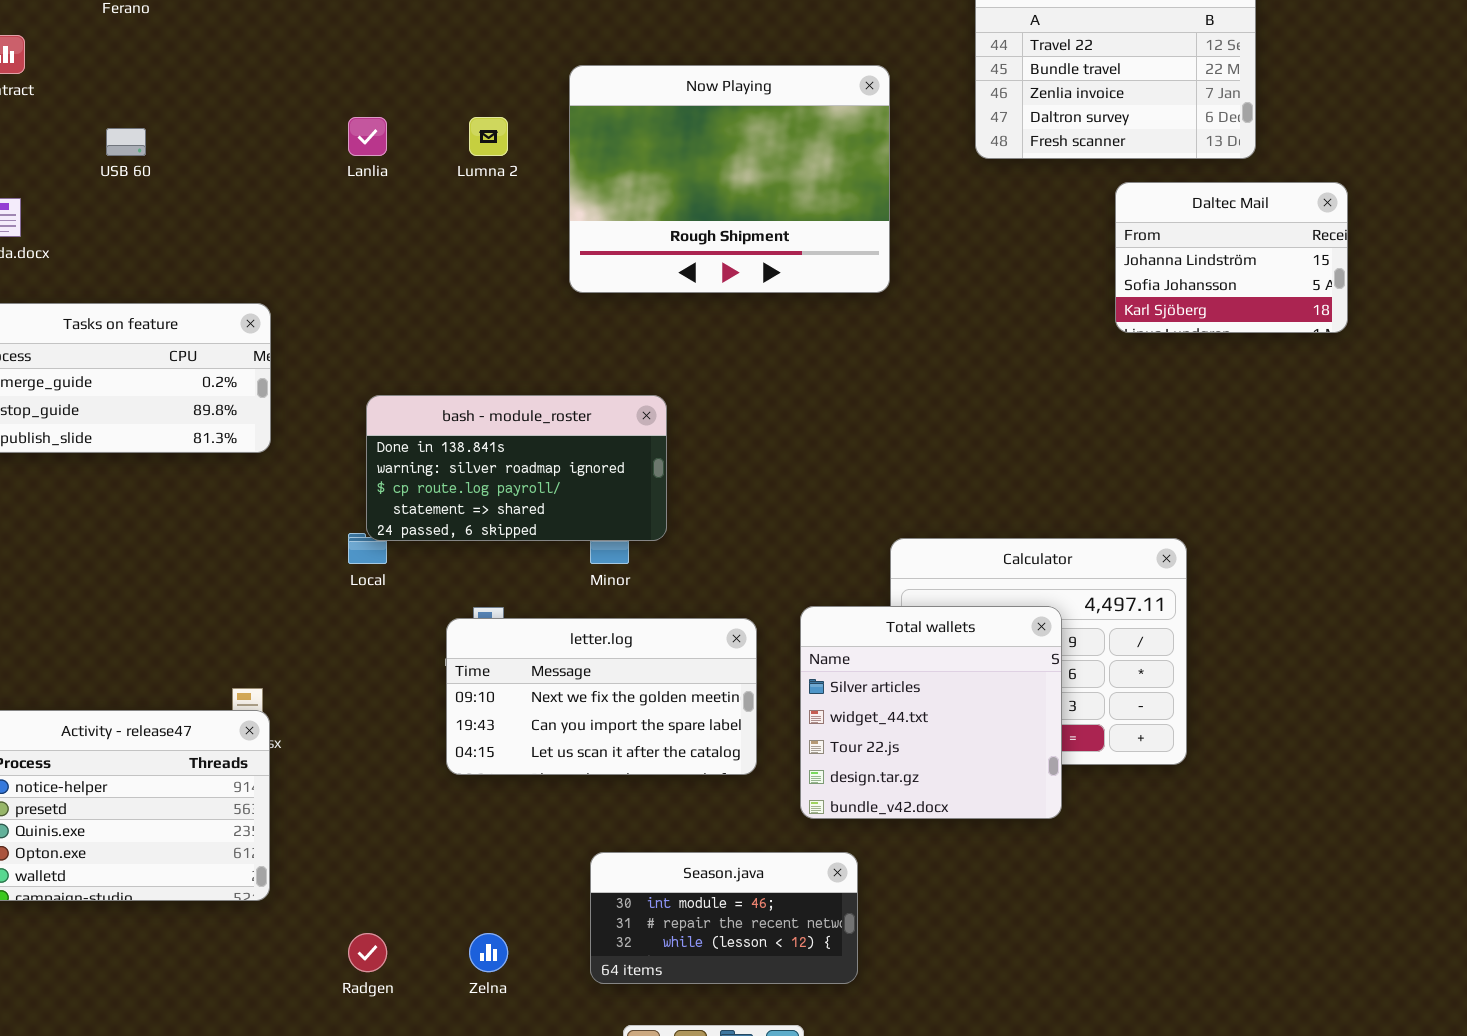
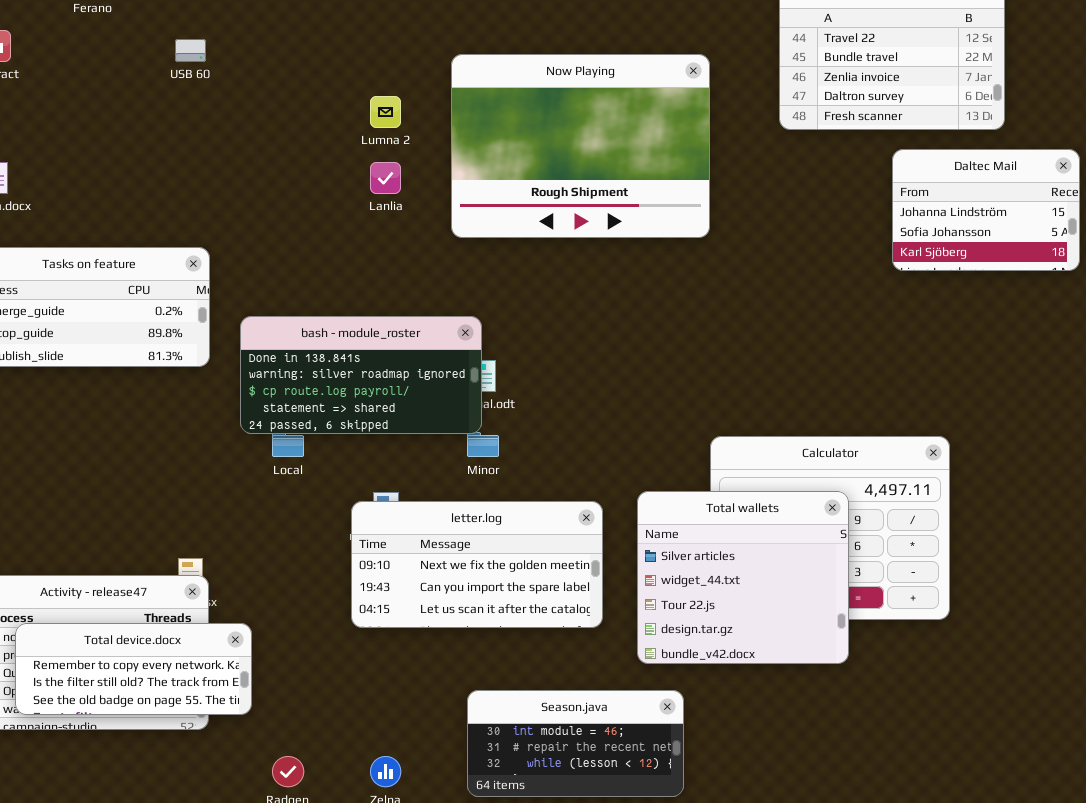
Lanlia: [348,117,387,156] -> [370,162,401,194], moved
USB 60: [106,128,146,156] -> [175,39,206,62], moved
bash - module_roster: [366,395,667,541] -> [240,316,482,434], moved
Total device.docx: none -> [15,623,252,715], opened

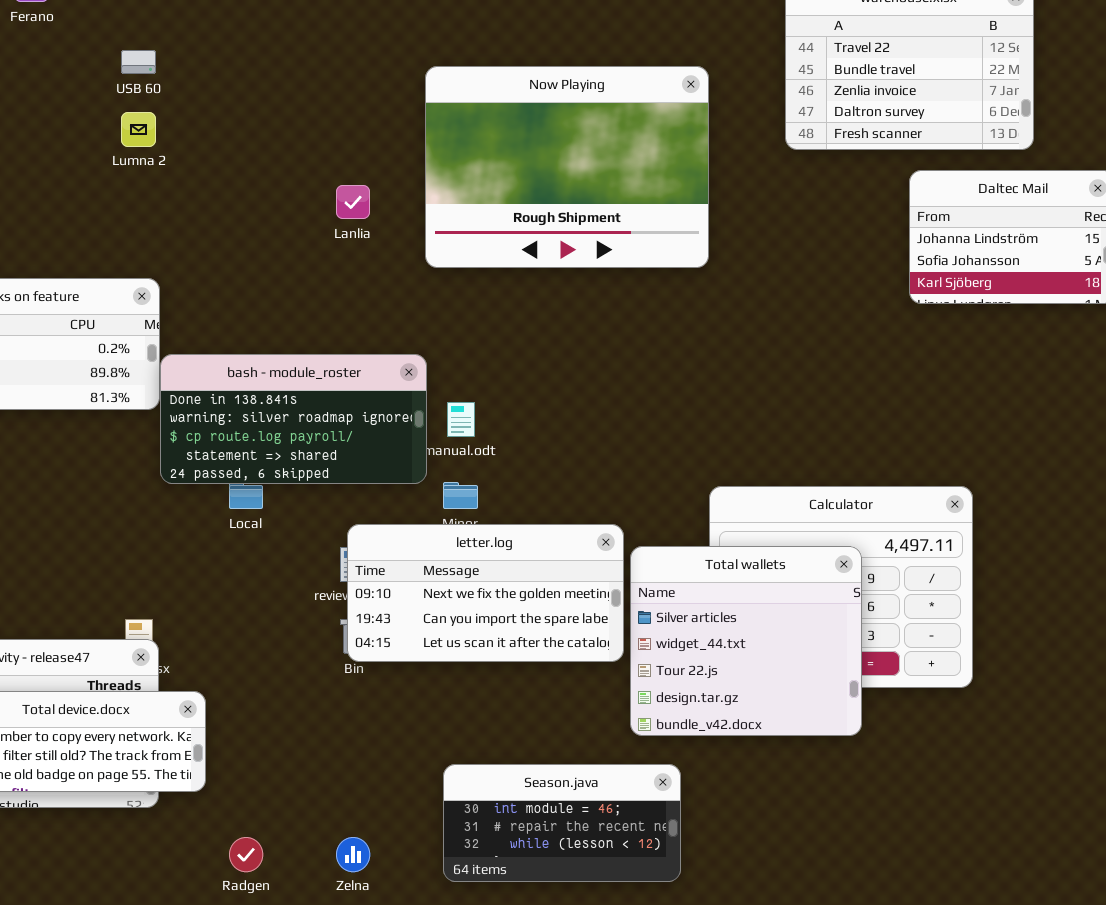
Lumna 2: [370,96,401,128] -> [121,112,156,147], moved
bash - module_roster: [240,316,482,434] -> [160,354,427,484], moved
letter.log: [351,501,603,628] -> [347,524,624,662], moved

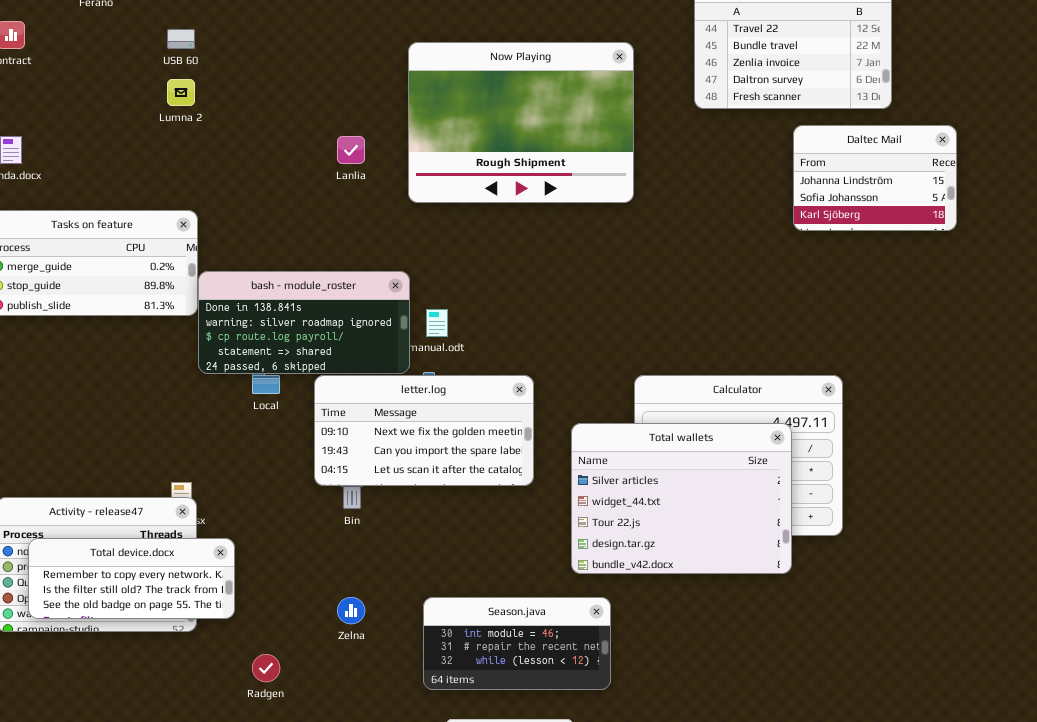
letter.log: [347,524,624,662] -> [314,375,534,486], moved
Total wallets: [630,546,862,736] -> [571,423,792,574], resized
Zelna: [336,837,370,872] -> [337,597,365,624], moved

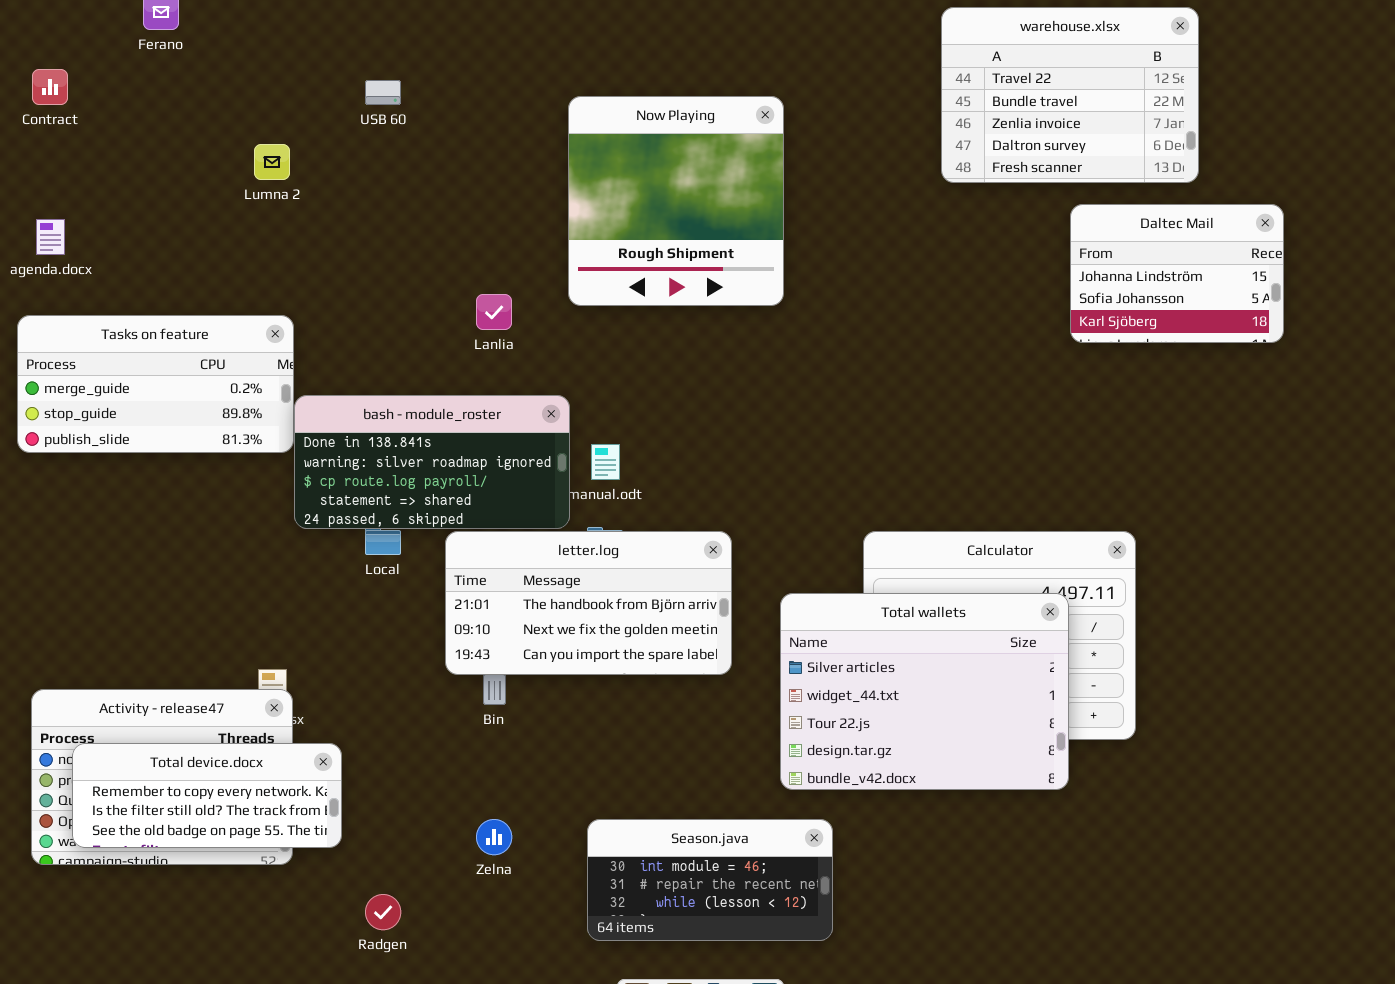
USB 60: [167,29,195,49] -> [365,80,401,105], moved
Now Playing: [408,42,634,203] -> [568,96,784,306], resized
Lanlia: [337,136,365,164] -> [476,294,512,330], moved
letter.log: [314,375,534,486] -> [445,531,732,675], scrolled up 1 row

